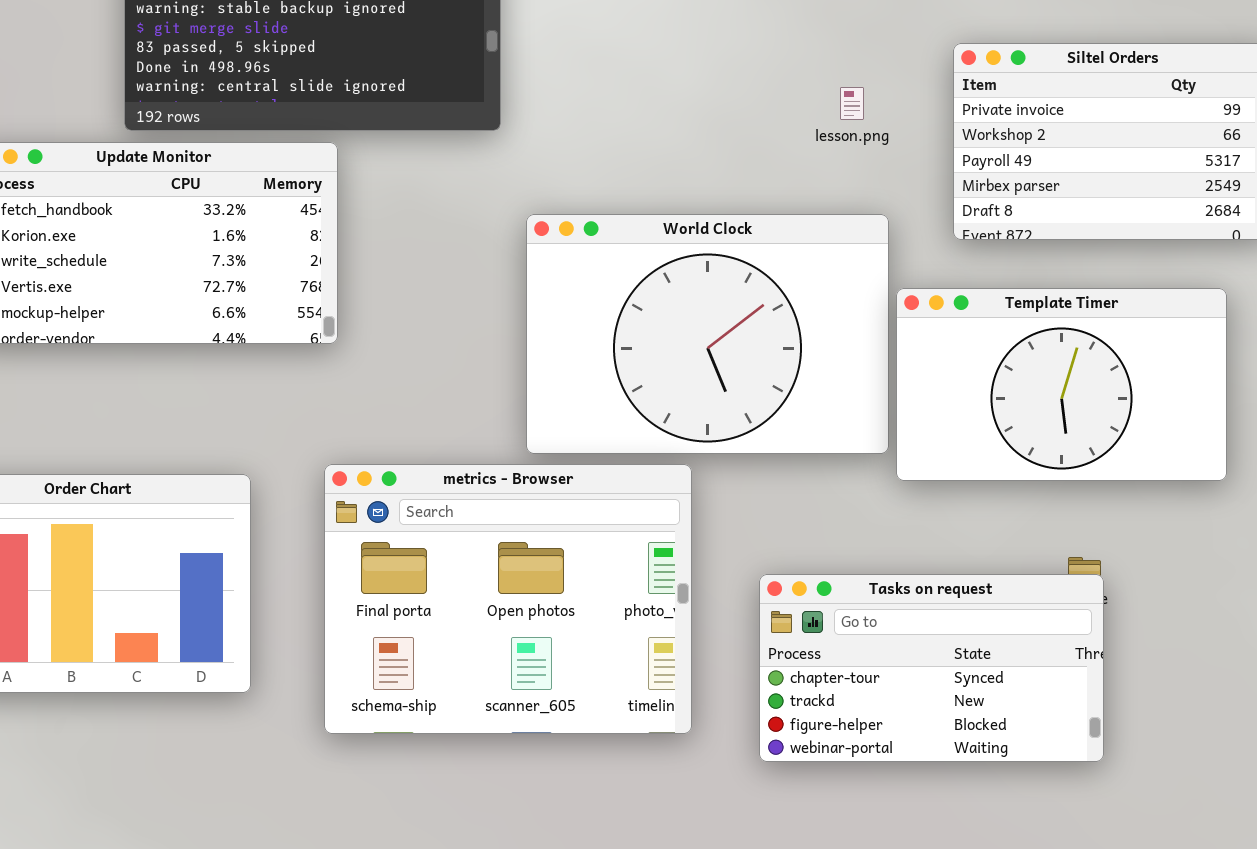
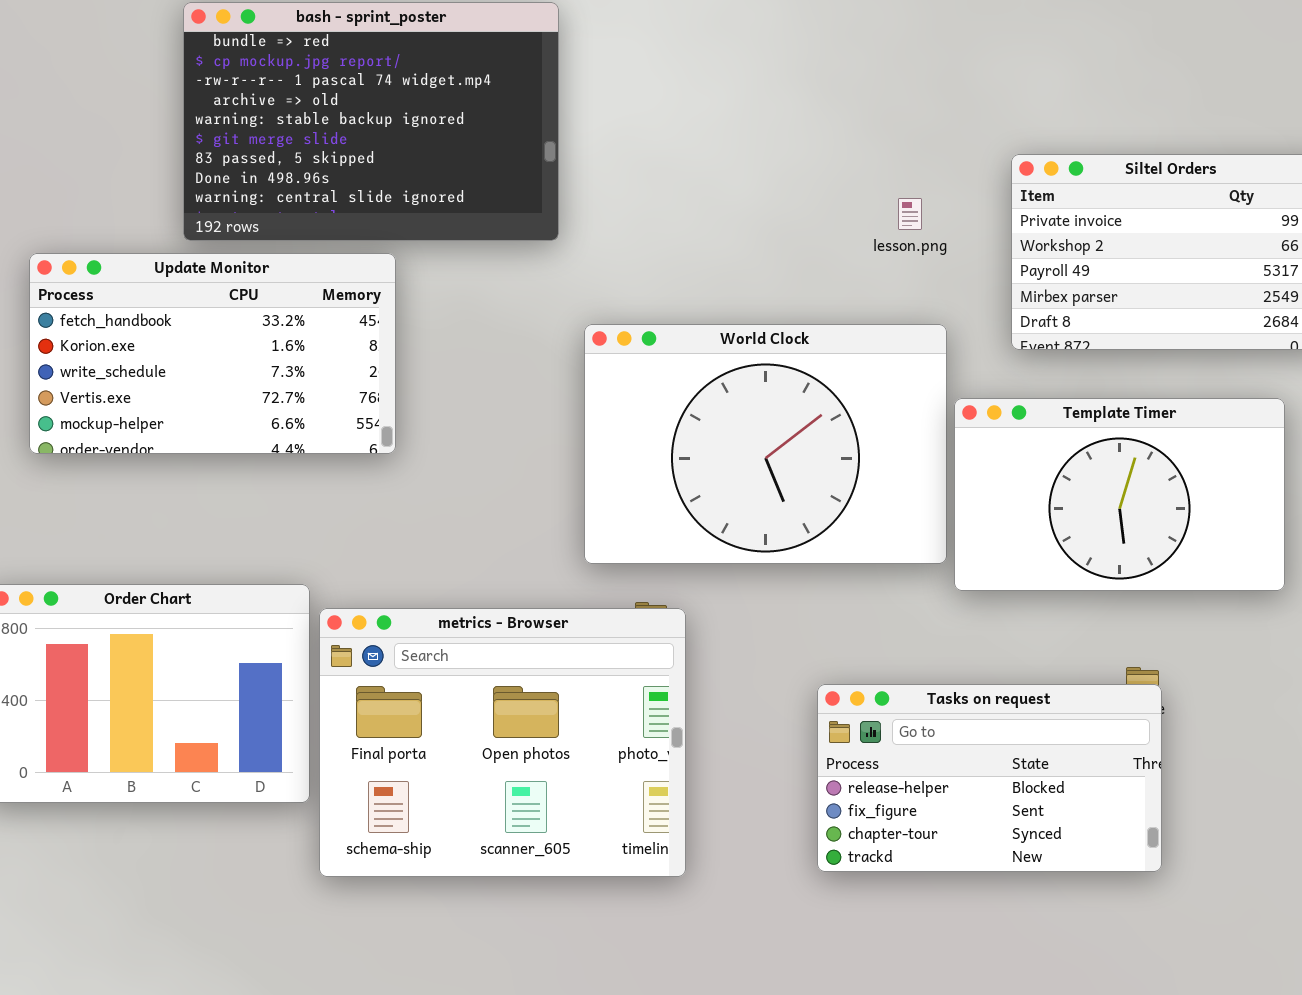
metrics - Browser: [324,464,692,734] -> [319,608,686,877], moved
Tasks on request: [759,574,1104,762] -> [817,684,1162,872], scrolled up 2 rows

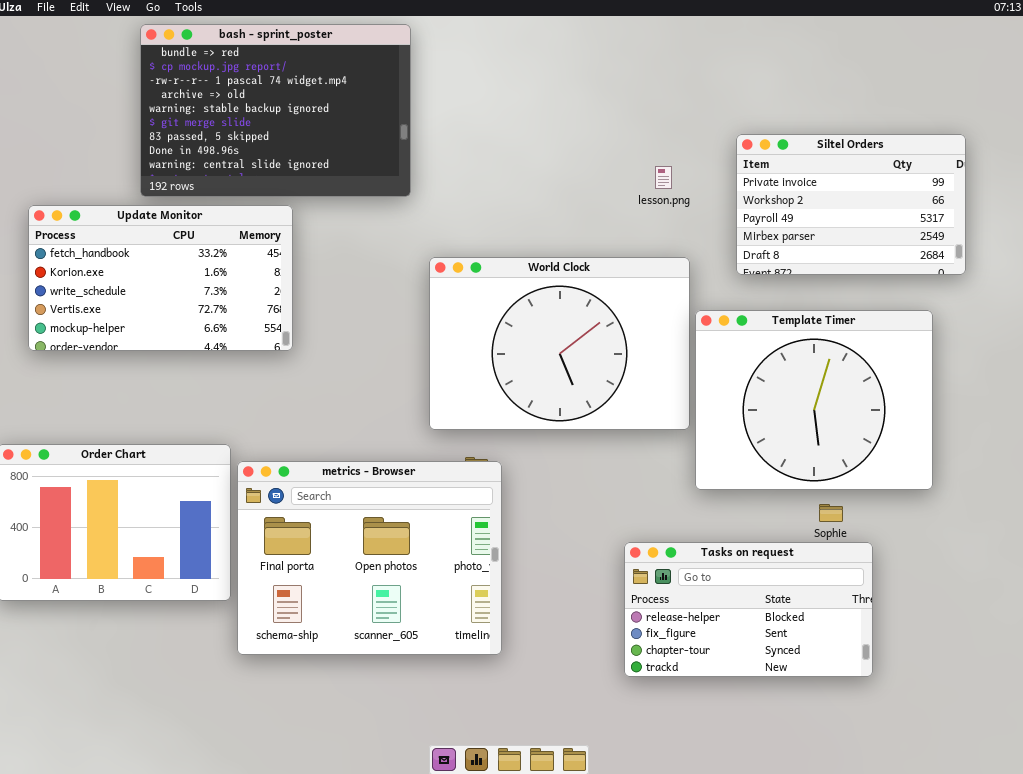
Template Timer: [954,398,1285,591] -> [695,310,933,490], resized
Tasks on request: [817,684,1162,872] -> [624,542,873,677], moved

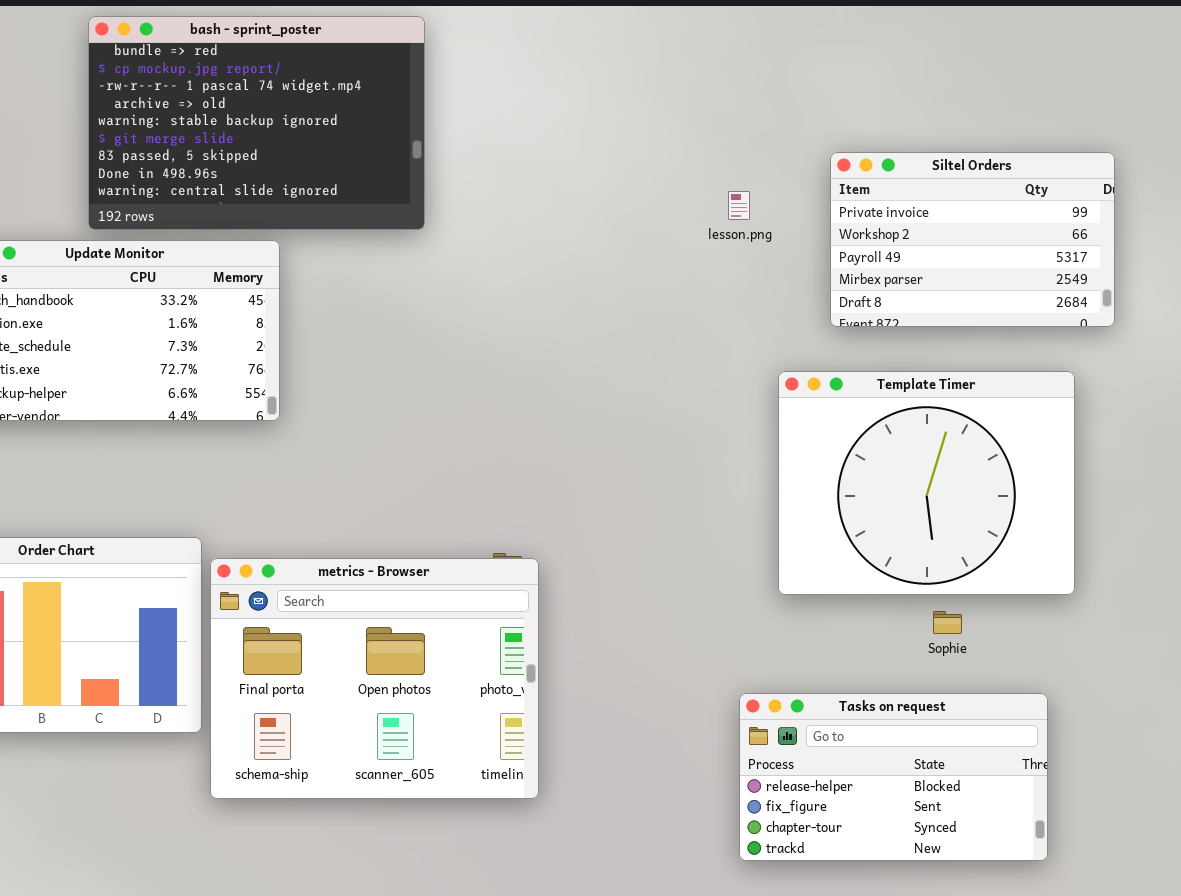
World Clock: [429,257,690,430] -> none, closed
Tasks on request: [624,542,873,677] -> [739,693,1048,861], moved

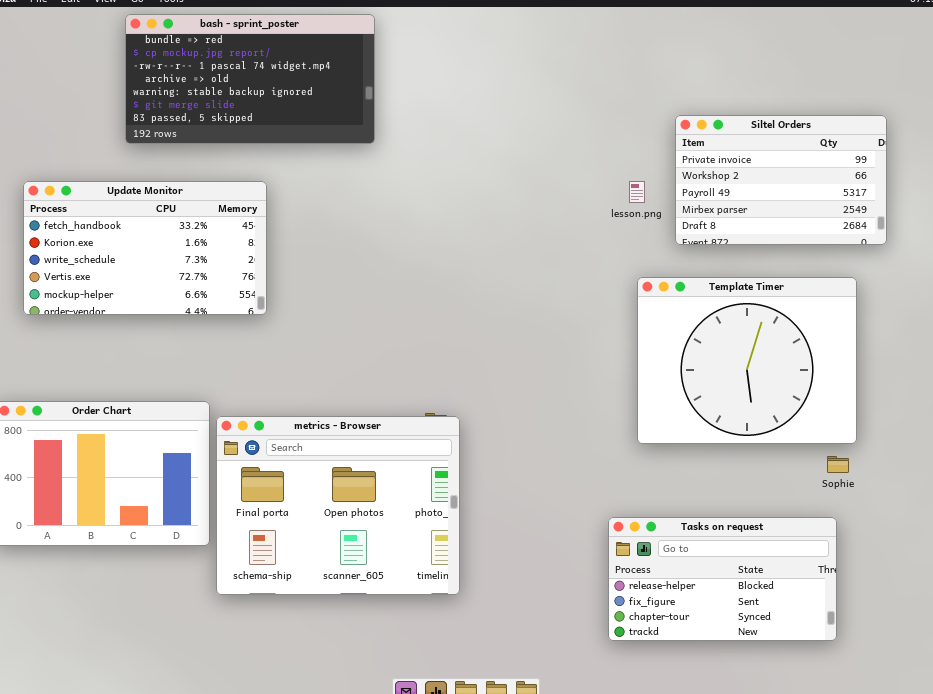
bash - sprint_poster: [88,16,425,230] -> [125,14,375,144], resized
lesson.png: [728,191,750,220] -> [629,181,645,203], moved
Sophie: [933,611,962,634] -> [827,456,849,473], moved

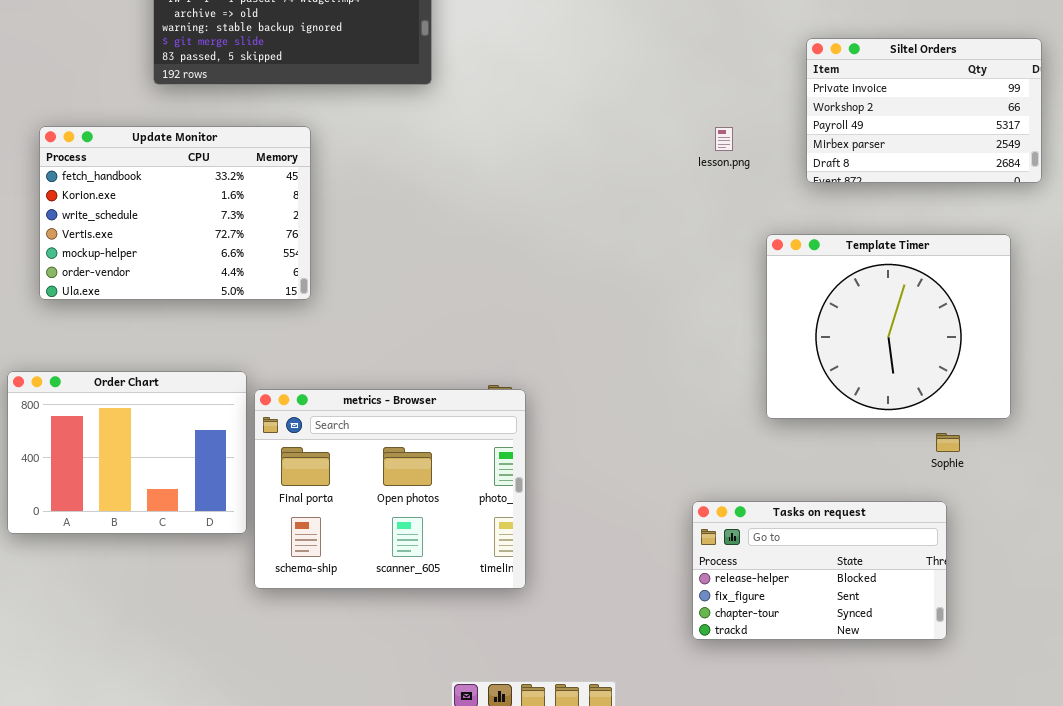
Siltel Orders: [675,115,887,245] -> [806,38,1042,183], moved
Update Monitor: [23,181,267,315] -> [39,126,311,300], resized
Template Timer: [637,277,857,444] -> [766,234,1011,419], moved

